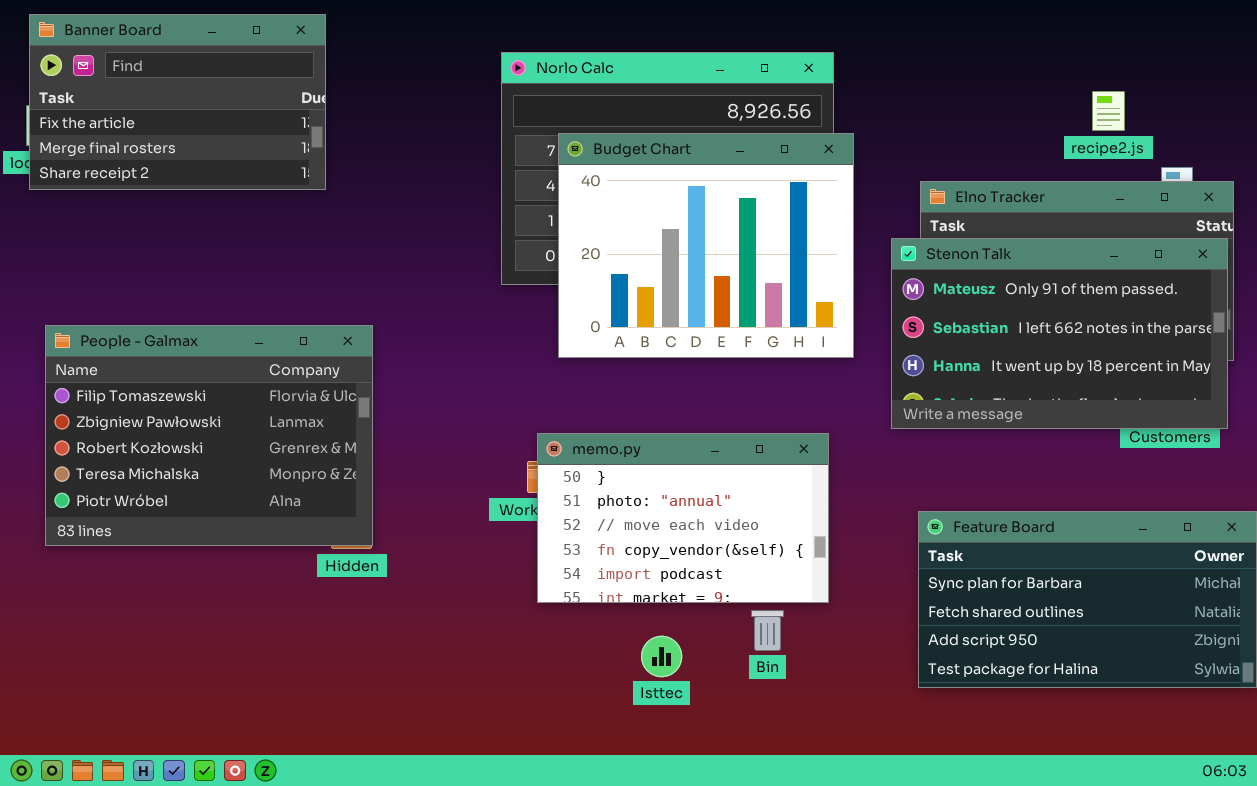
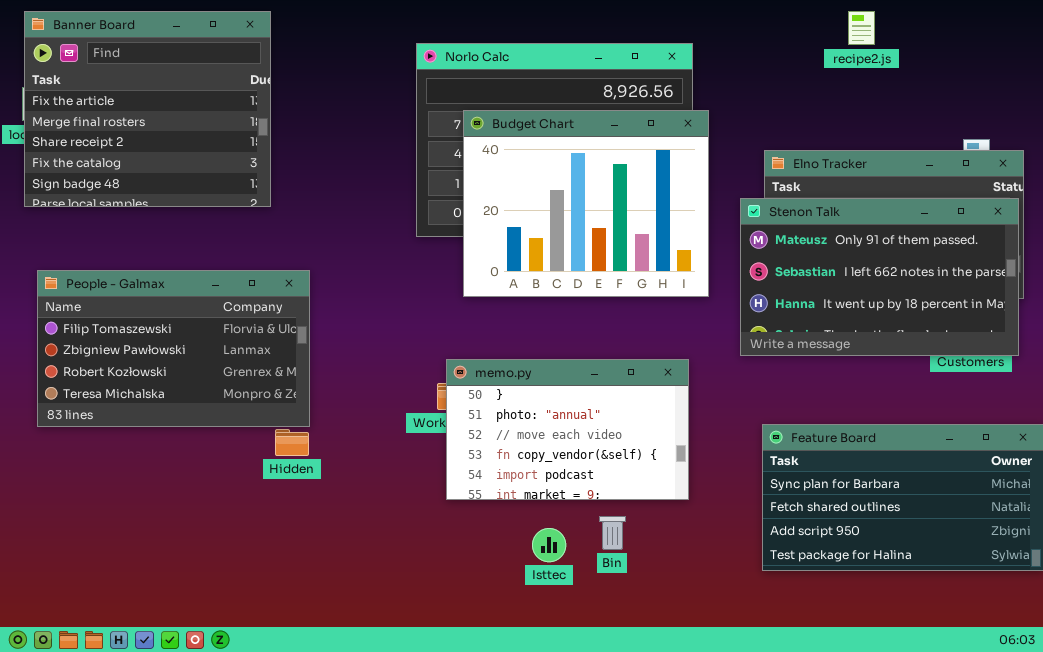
Banner Board: [29,14,326,190] -> [24,11,271,207], resized
recipe2.js: [1092,91,1125,131] -> [848,11,875,45], moved
People - Galmax: [45,325,373,546] -> [37,270,310,427], resized
Bin: [751,610,784,651] -> [599,516,626,550], moved

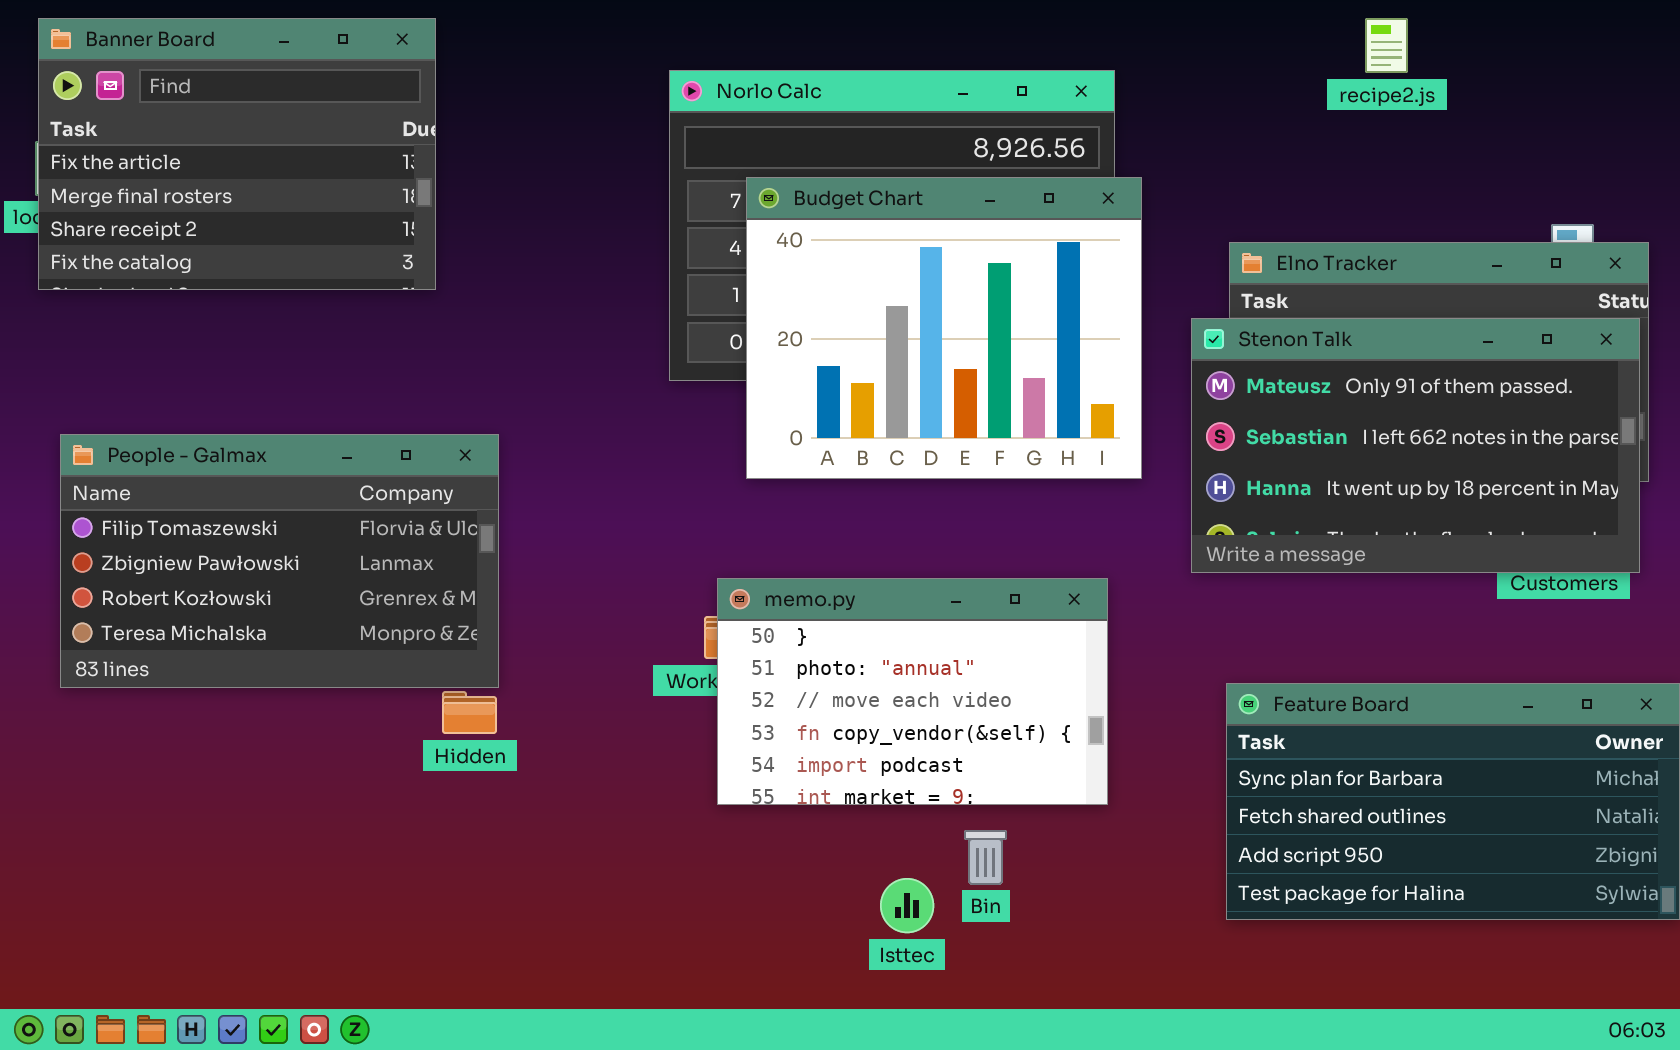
Banner Board: [24,11,271,207] -> [38,18,436,290], resized
Isttec: [532,528,566,562] -> [880,878,934,933], moved

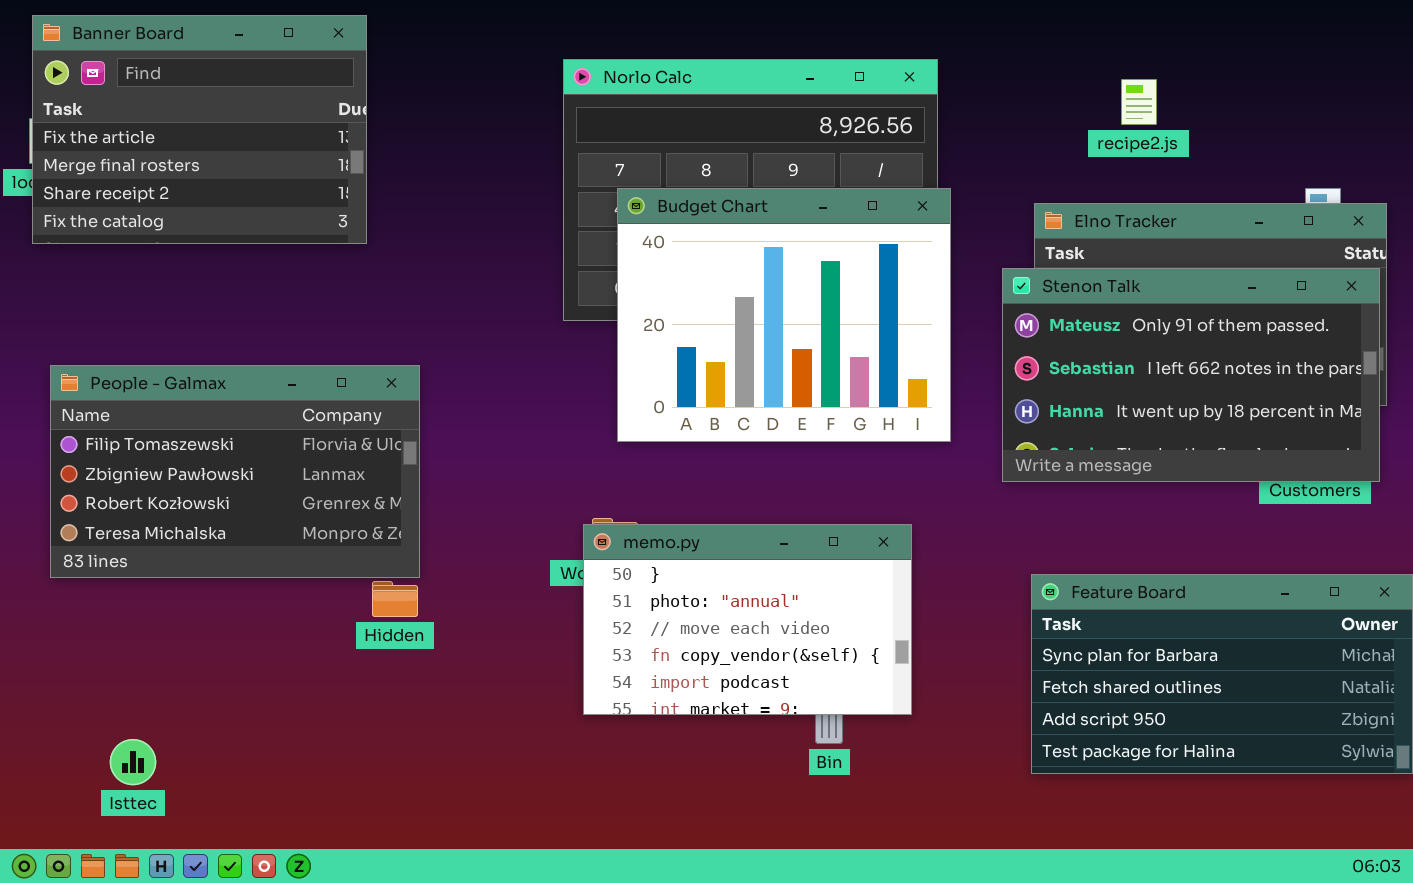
recipe2.js: [1365,18,1408,73] -> [1121,79,1157,125], moved
Budget Chart: [746,177,1142,479] -> [617,188,951,442], moved
memo.py: [717,578,1108,805] -> [583,524,912,715], moved
Isttec: [880,878,934,933] -> [110,739,156,785], moved

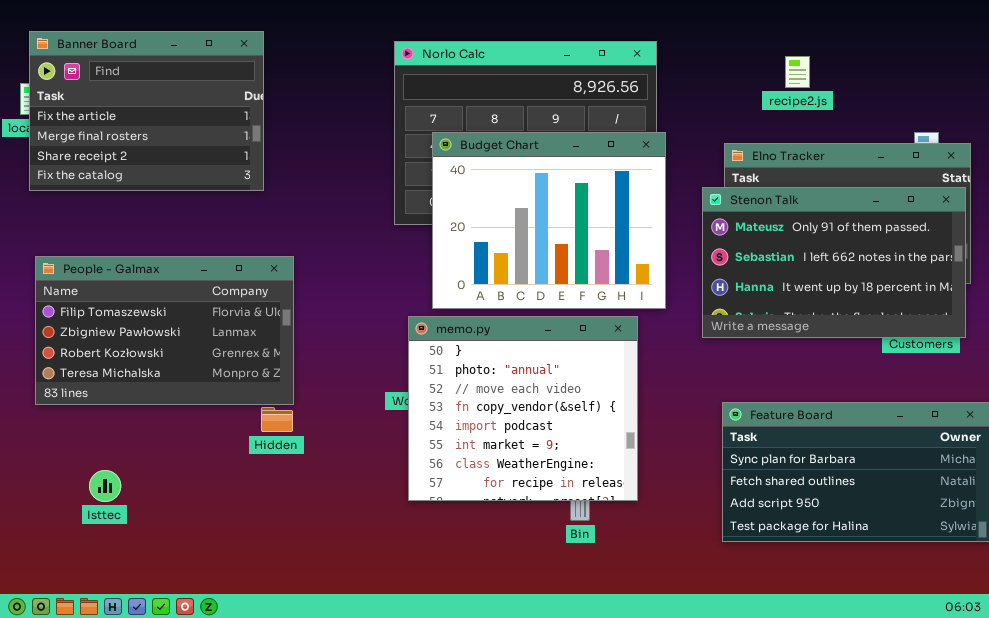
Banner Board: [32,15,367,244] -> [29,31,264,191], moved
memo.py: [583,524,912,715] -> [408,316,638,501], resized
Isttec: [110,739,156,785] -> [89,470,121,502], moved

